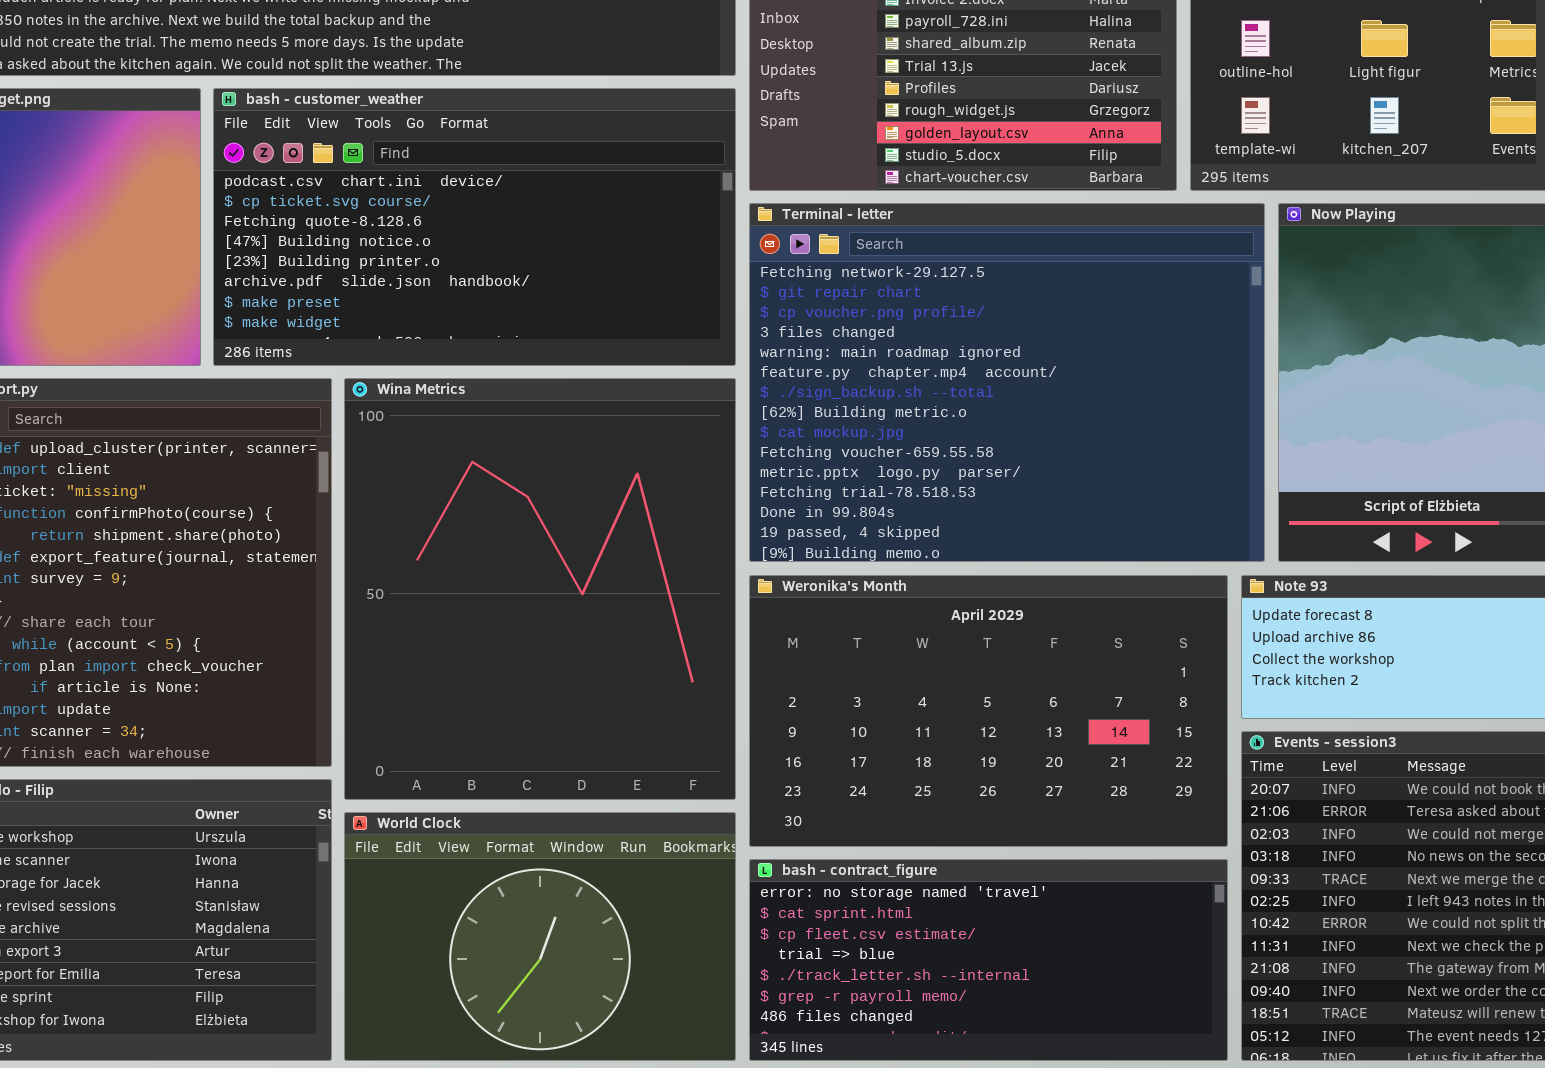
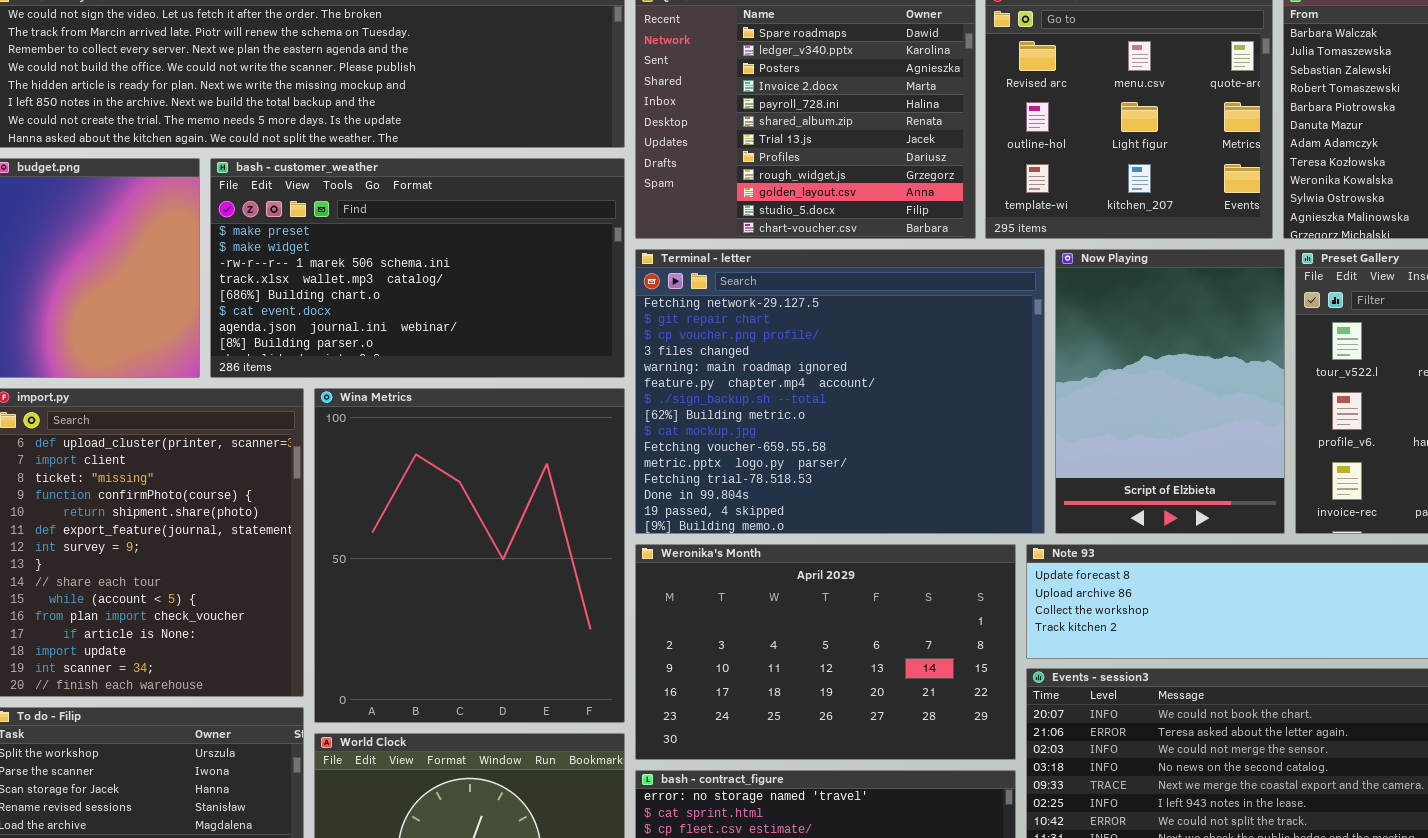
bash - customer_weather: [213,88,736,366] -> [210,158,625,378], scrolled down 6 rows

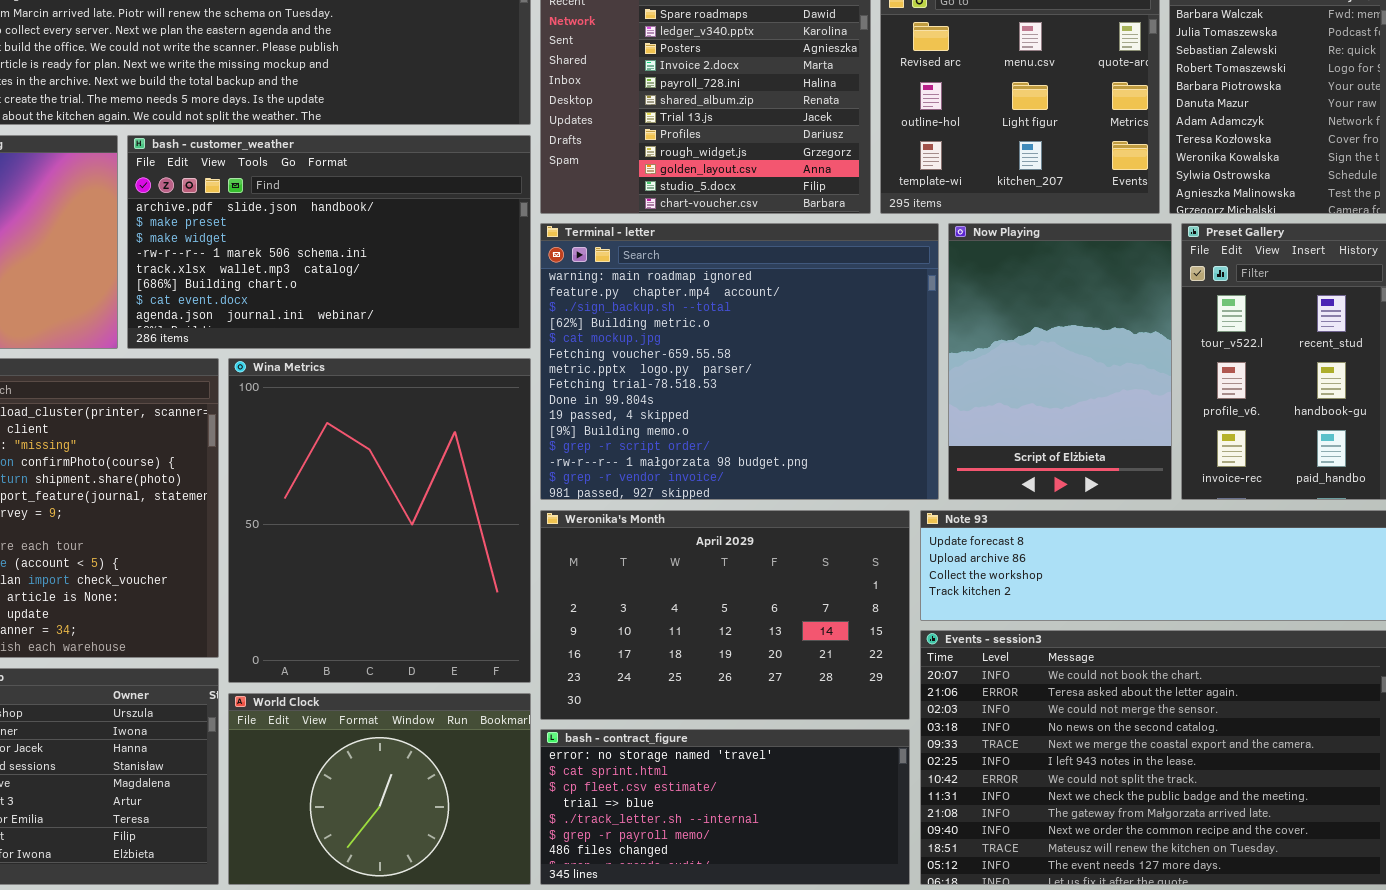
bash - customer_weather: [210,158,625,378] -> [127,135,531,349], scrolled up 1 row
Terminal - letter: [635,249,1045,534] -> [540,223,939,500], scrolled down 4 rows

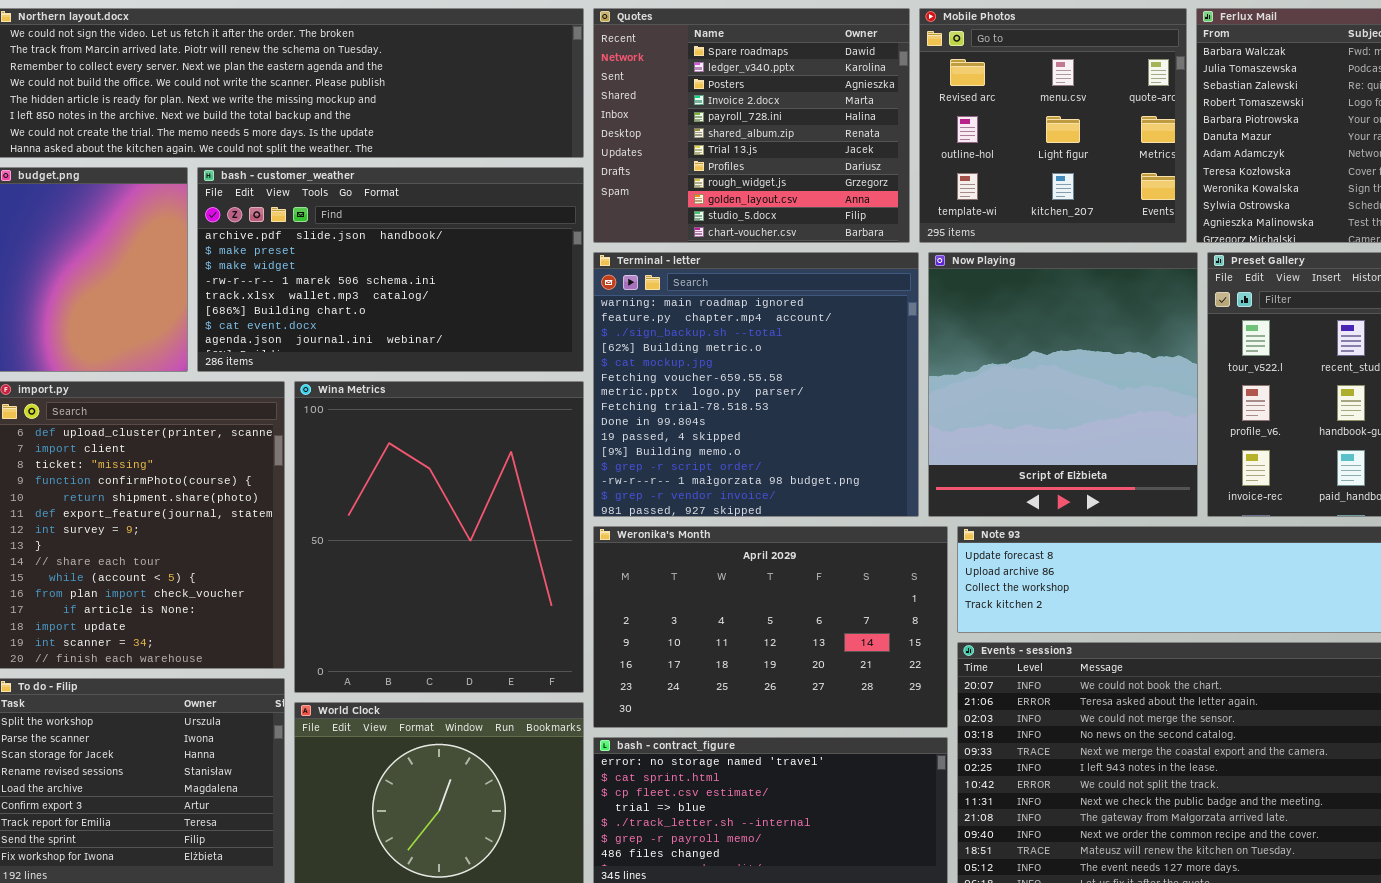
Terminal - letter: [540,223,939,500] -> [593,252,919,517], resized
Now Playing: [948,223,1172,500] -> [928,252,1198,517], resized

